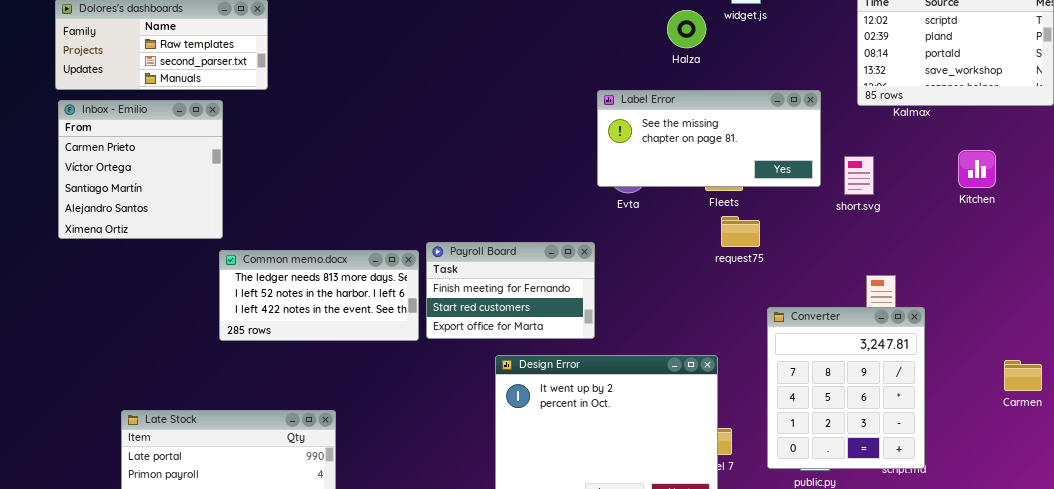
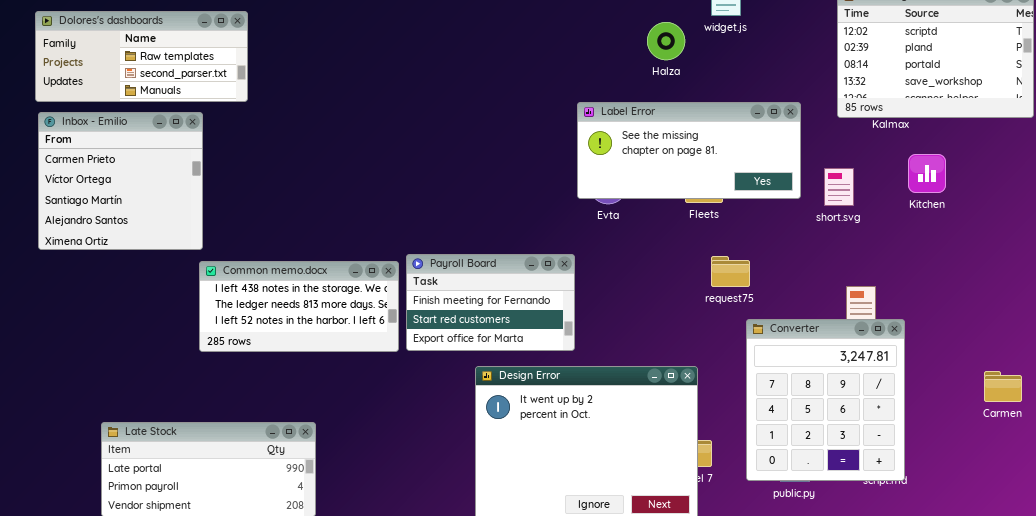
Kitchen: [958,150,996,188] -> [908,154,946,193], moved
request75: [721,216,760,247] -> [711,256,750,287], moved
Common memo.docx: [219,250,419,341] -> [199,261,399,352], scrolled up 1 row

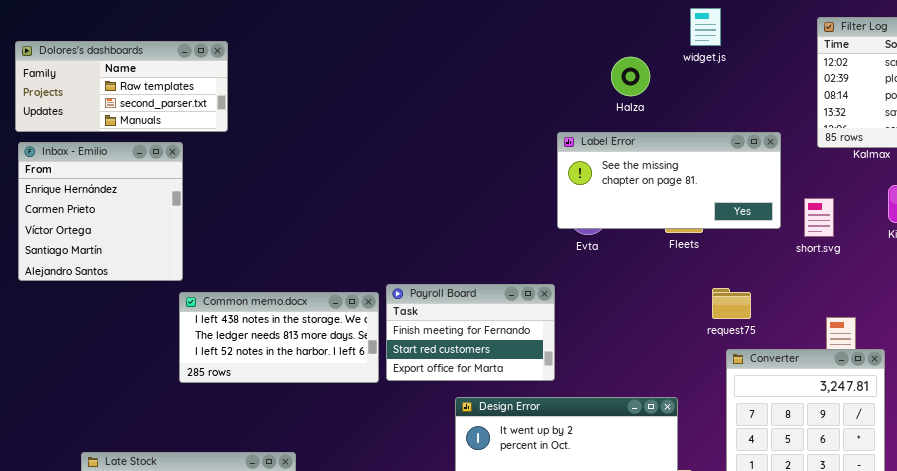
Halza: [647,22,685,60] -> [611,57,650,96], moved
Inbox - Emilio: [38,112,203,250] -> [18,142,183,281], scrolled up 1 row
request75: [711,256,750,287] -> [712,288,751,319], moved

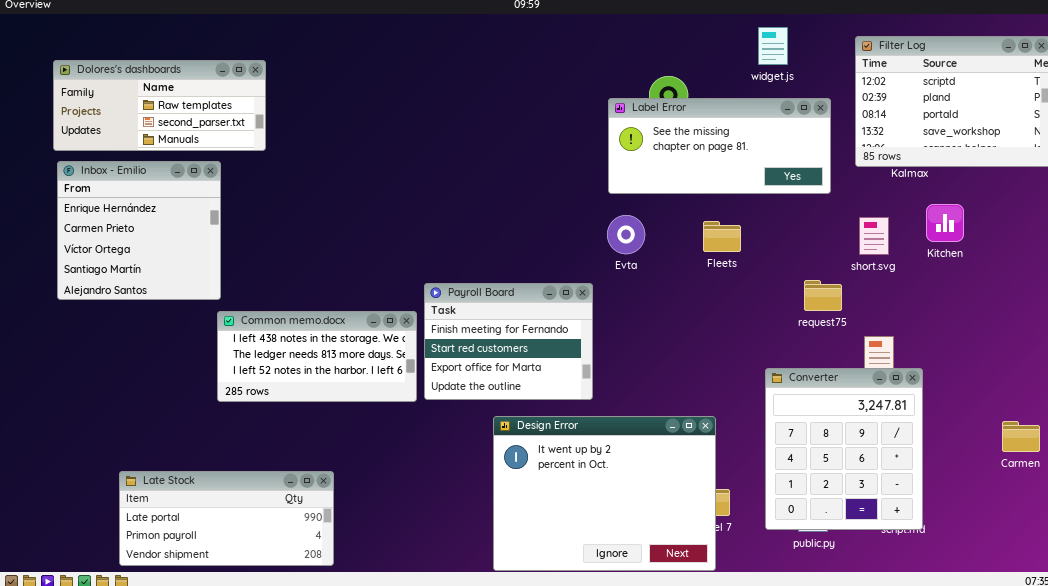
widget.js: [690,8,721,46] -> [758,27,788,65], moved
Label Error: [557,132,781,229] -> [608,98,831,194], moved
short.svg: [804,198,834,237] -> [859,217,889,255], moved
Payroll Board: [386,284,555,381] -> [424,283,593,400], resized
request75: [712,288,751,319] -> [804,280,842,311], moved

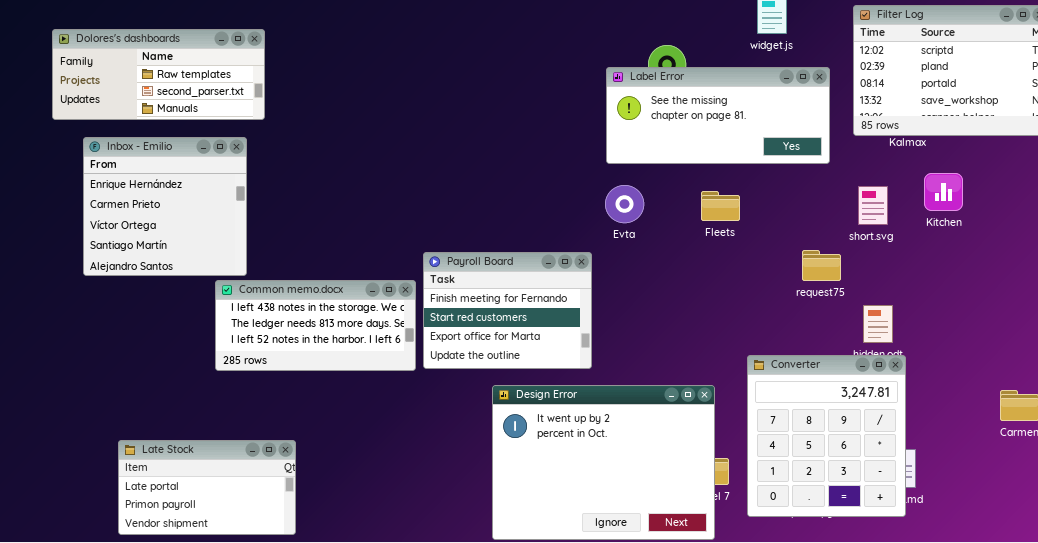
Inbox - Emilio: [57,161,221,300] -> [83,137,247,276], moved
Converter: [765,368,923,530] -> [747,355,906,517], moved
Late Stock: [119,471,334,566] -> [118,440,296,535], resized

